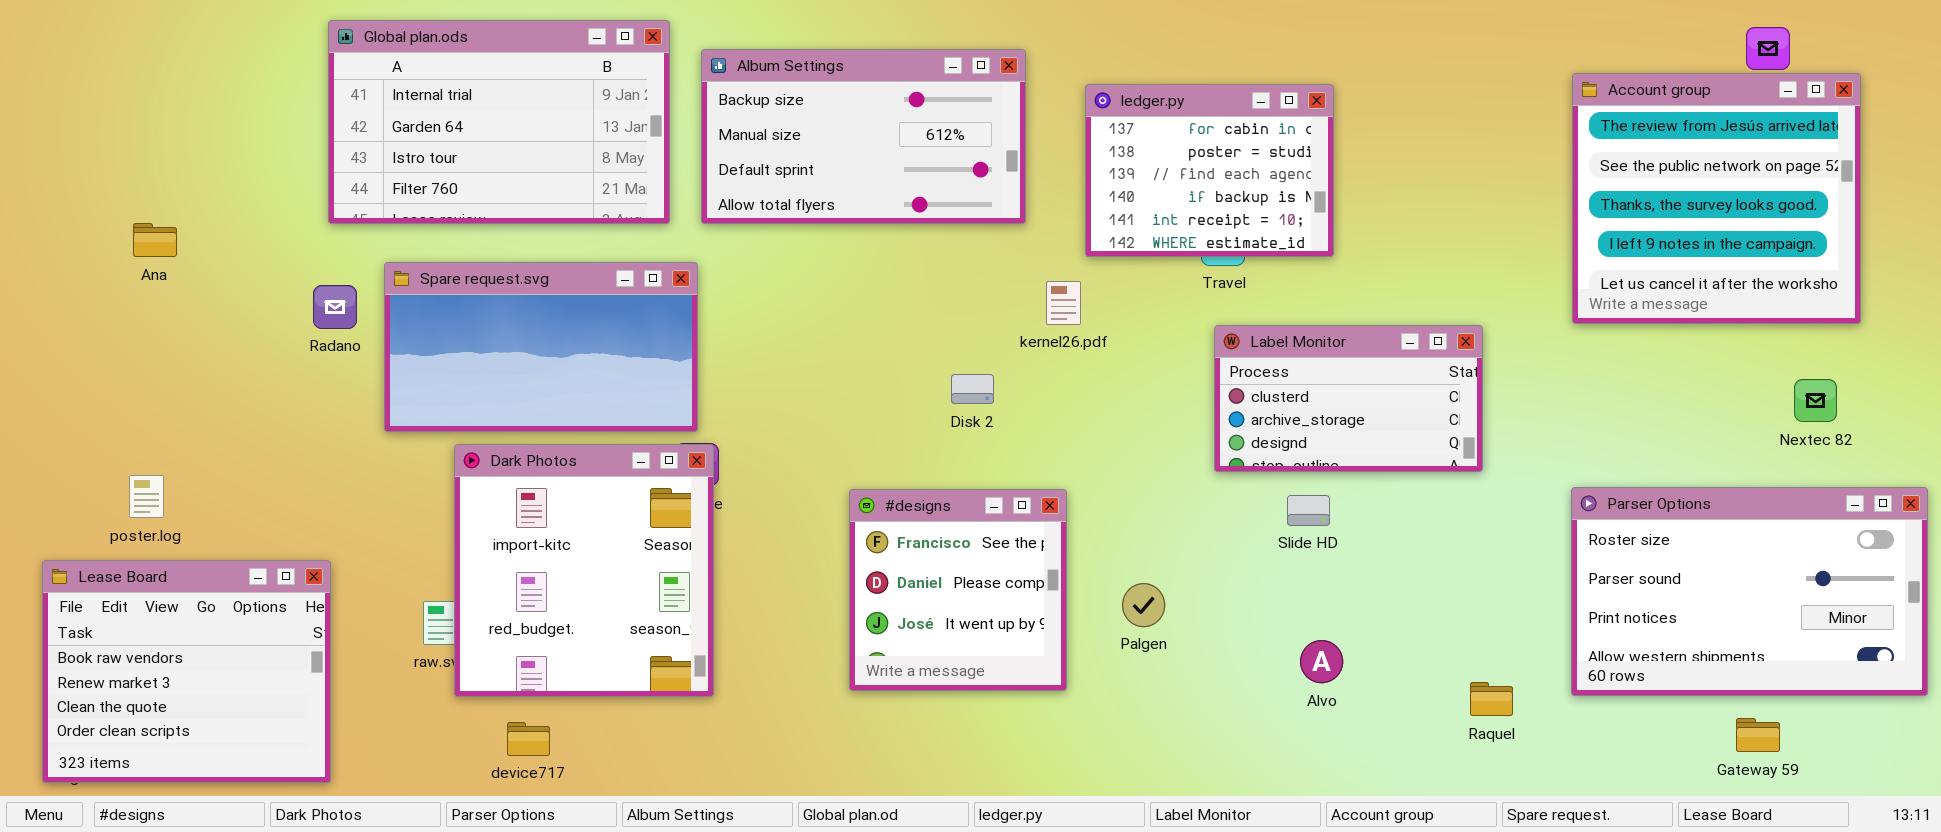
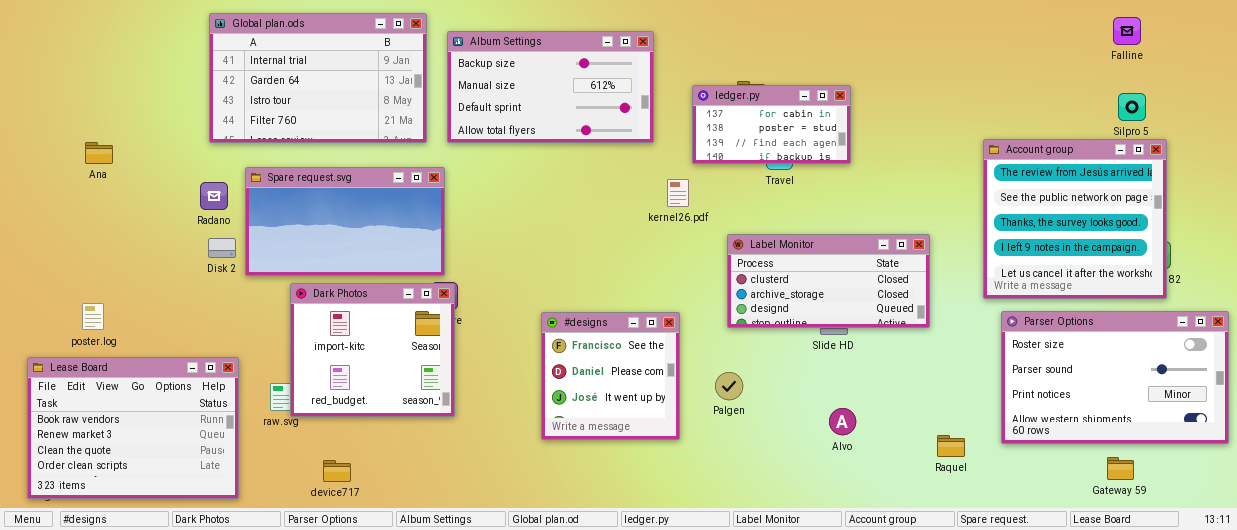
Account group: [1572,73,1861,324] -> [983,139,1167,299], moved
ledger.py: [1085,84,1334,257] -> [692,85,851,164], resized
Label Monitor: [1214,325,1483,472] -> [727,234,930,328], moved, resized
Disk 2: [951,374,994,404] -> [208,238,236,258], moved
Dark Photos: [454,444,714,697] -> [290,283,455,417], resized
Lease Board: [42,560,331,783] -> [27,357,239,499], resized

